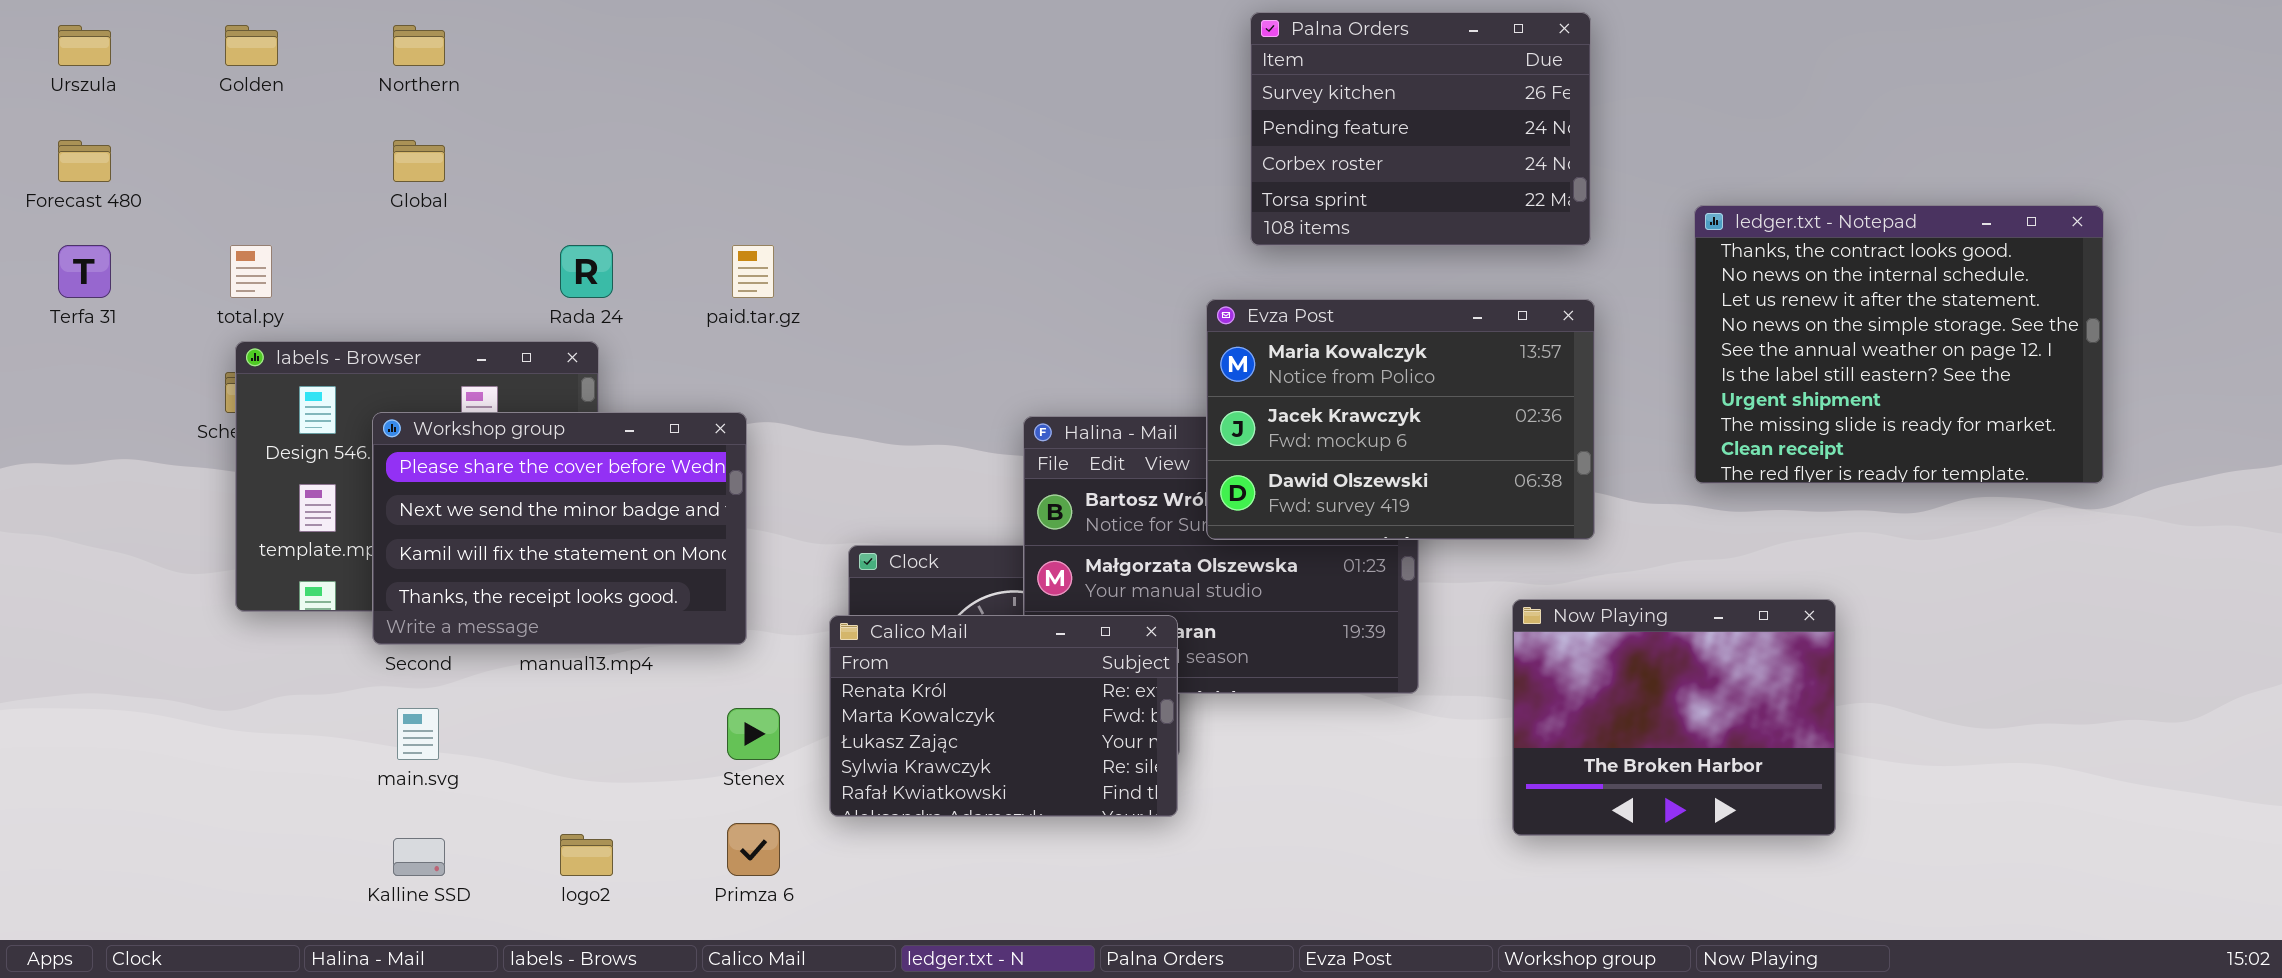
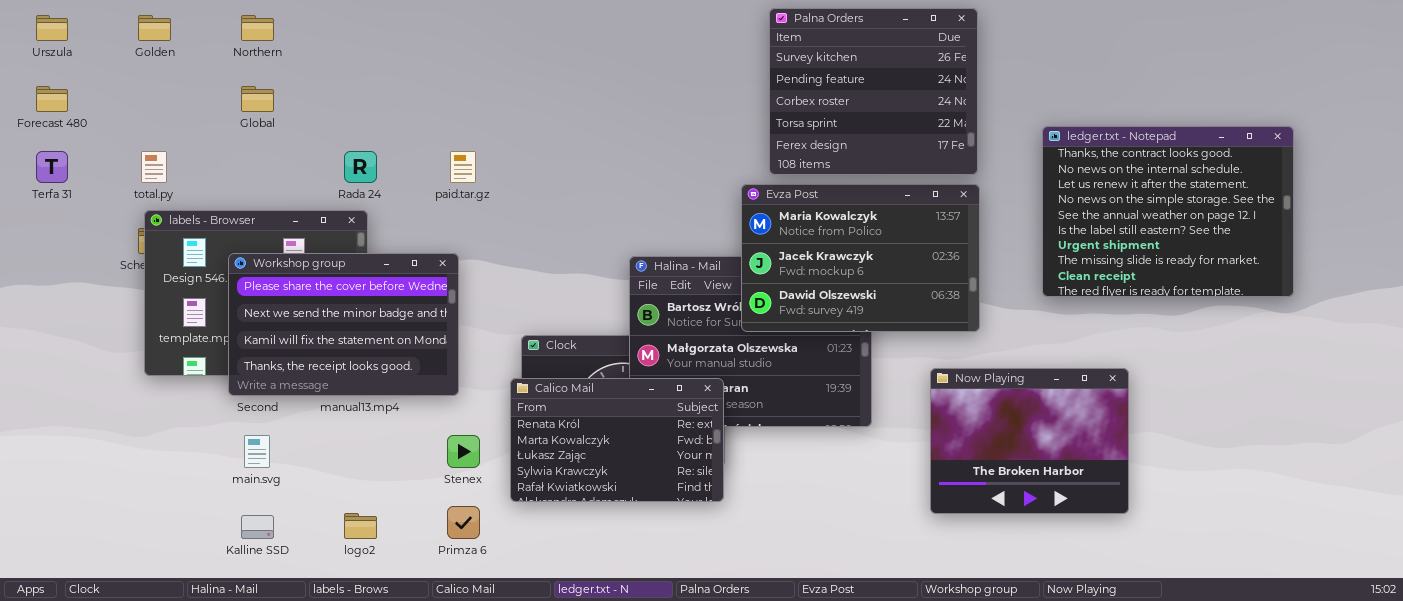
Palna Orders: [1250,12,1591,246] -> [769,8,978,175], resized

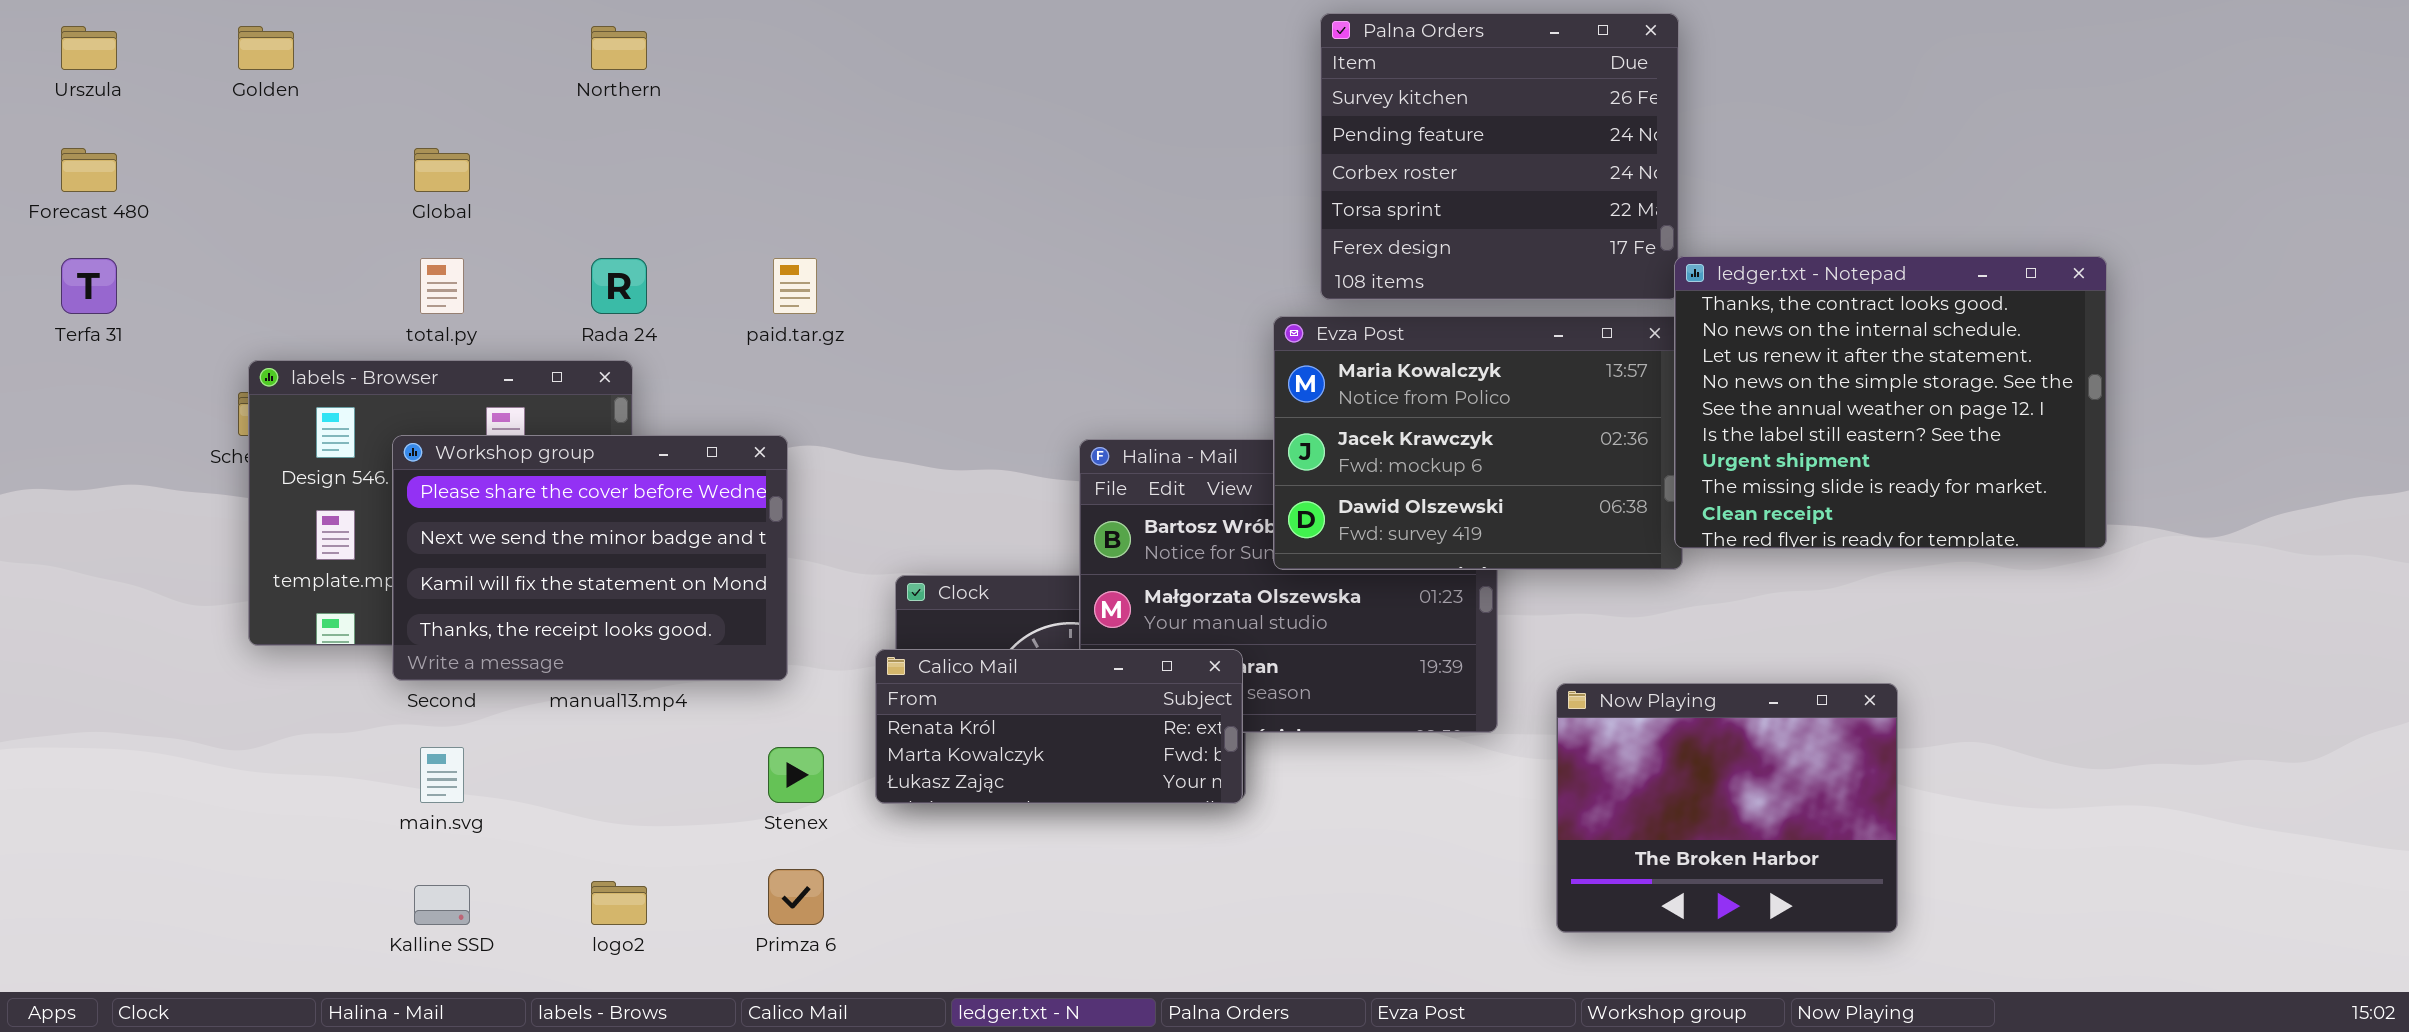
Northern: [241,15,274,41] -> [591,26,647,70], moved
ledger.txt - Notepad: [1042,126,1294,297] -> [1674,256,2107,549], moved
total.py: [141,151,167,183] -> [420,258,464,314], moved
Now Playing: [930,368,1129,514] -> [1556,683,1898,933], moved
Calico Mail: [510,378,724,502] -> [875,649,1243,804], resized

